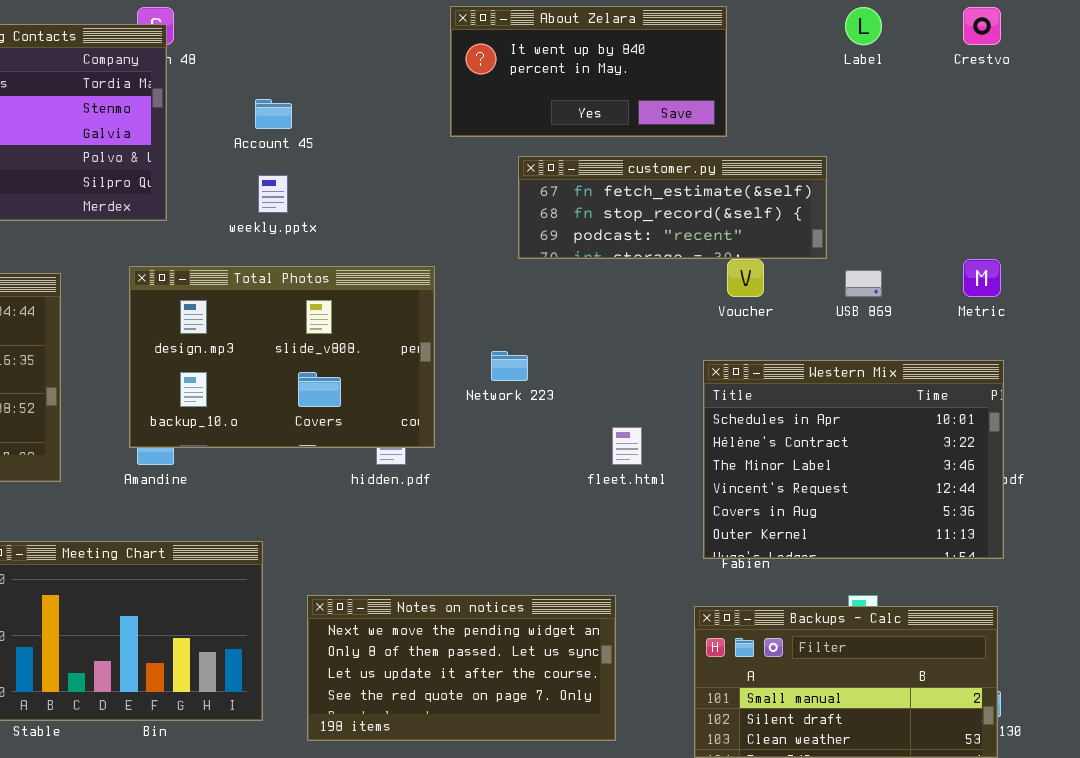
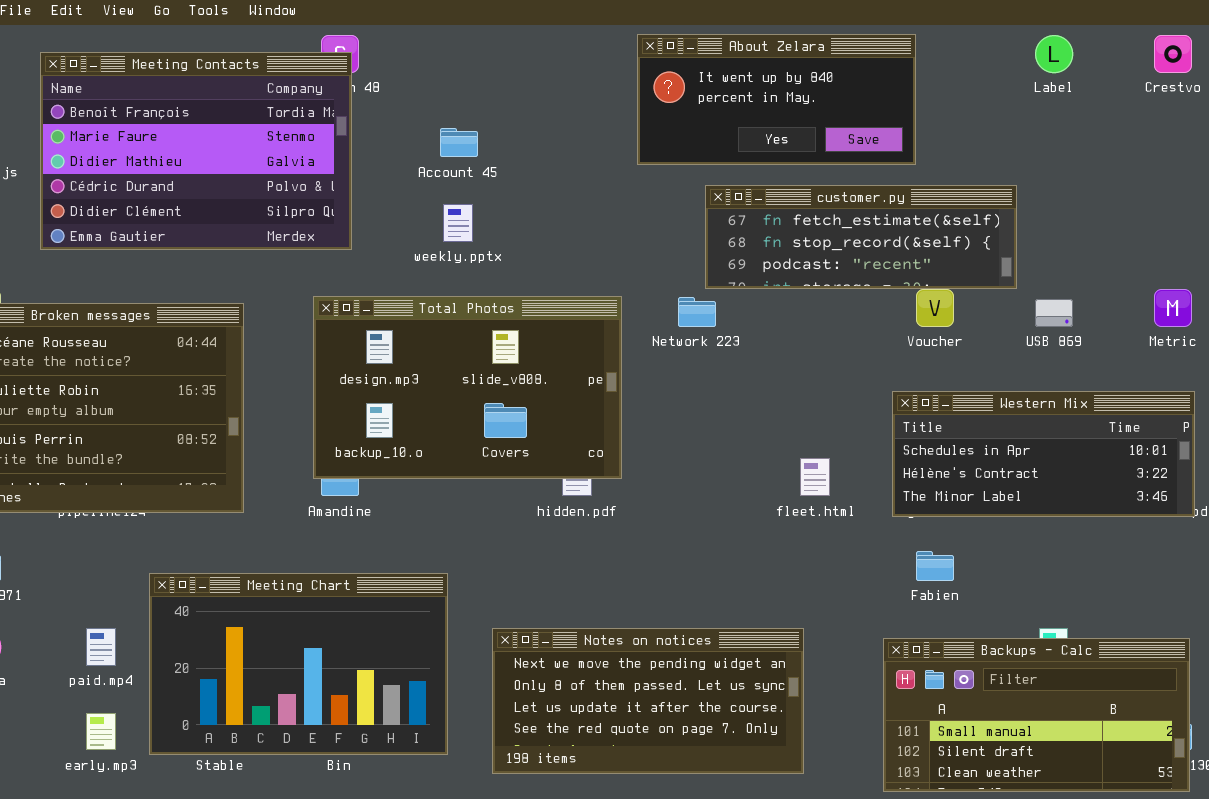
Network 223: [491,351,528,381] -> [678,297,716,327], moved
Western Mix: [703,360,1004,559] -> [892,391,1195,517], resized

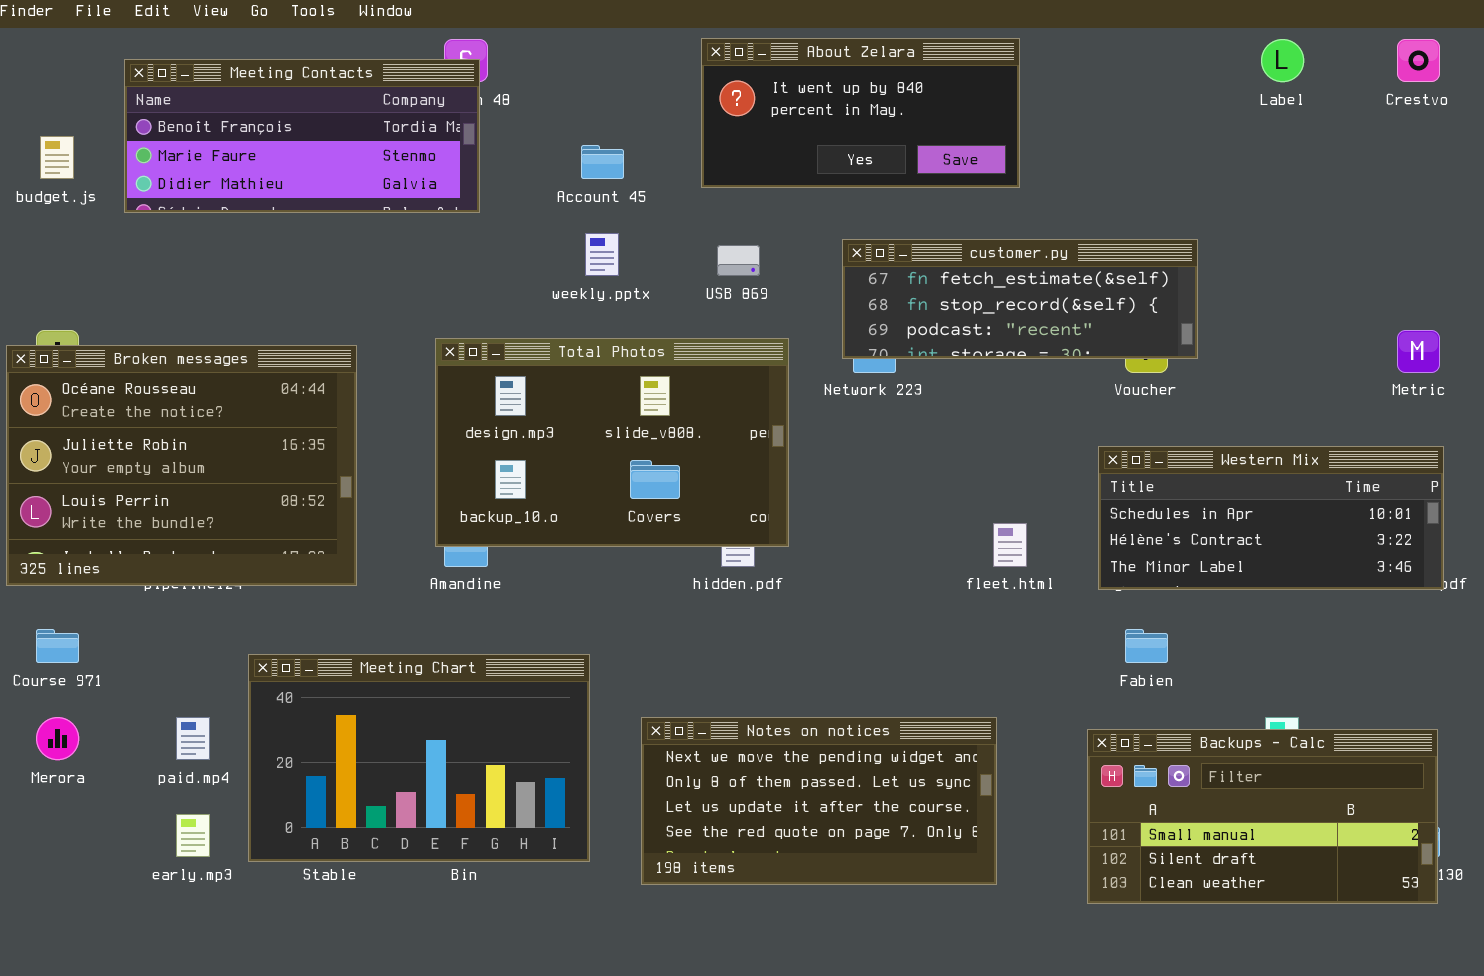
About Zelara: [637,34,916,165] -> [701,38,1020,188], moved
Meeting Contacts: [40,52,352,250] -> [124,59,480,213], resized
customer.py: [705,185,1017,289] -> [842,239,1198,359], moved
USB 869: [1035,299,1073,327] -> [717,245,760,276], moved

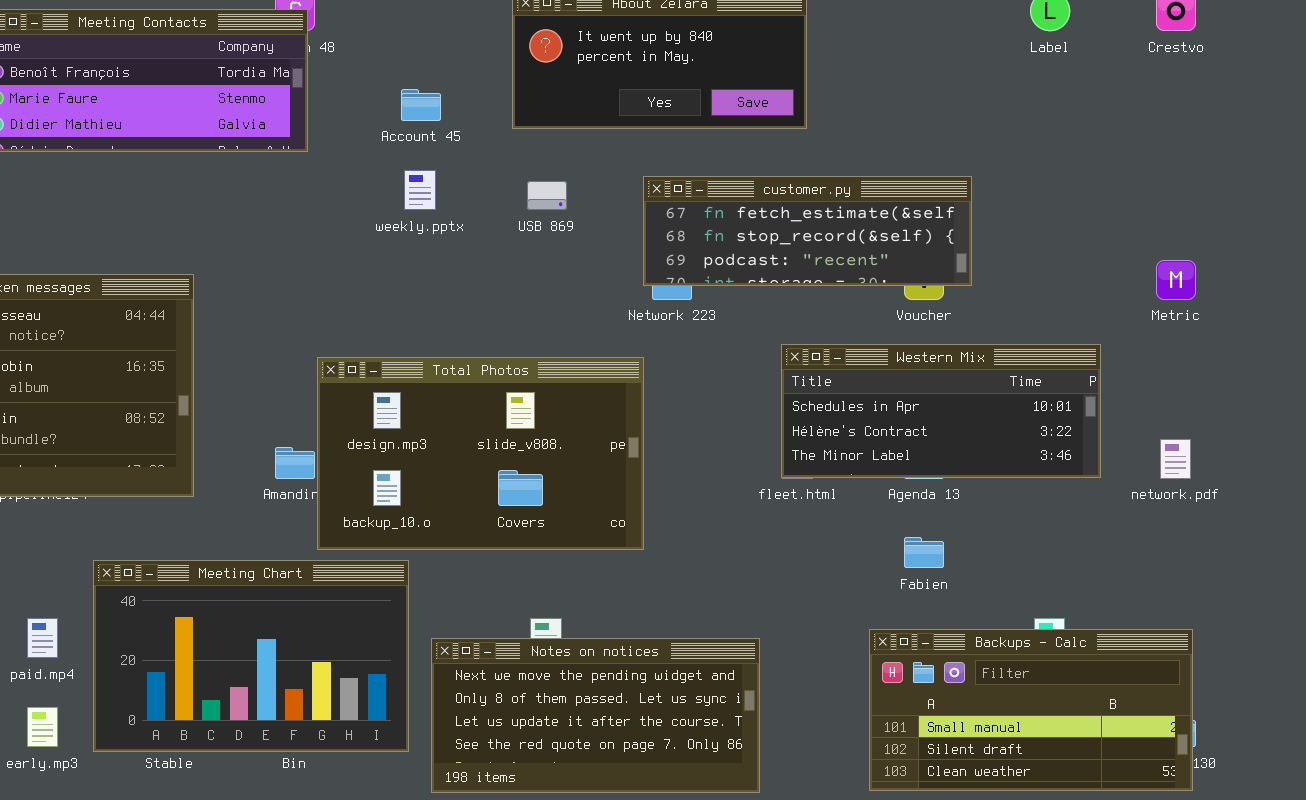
Total Photos: [435,338,789,547] -> [317,357,644,550], moved
Western Mix: [1098,446,1444,590] -> [781,344,1101,478], moved
Notes on notices: [641,717,997,885] -> [431,638,760,793], moved

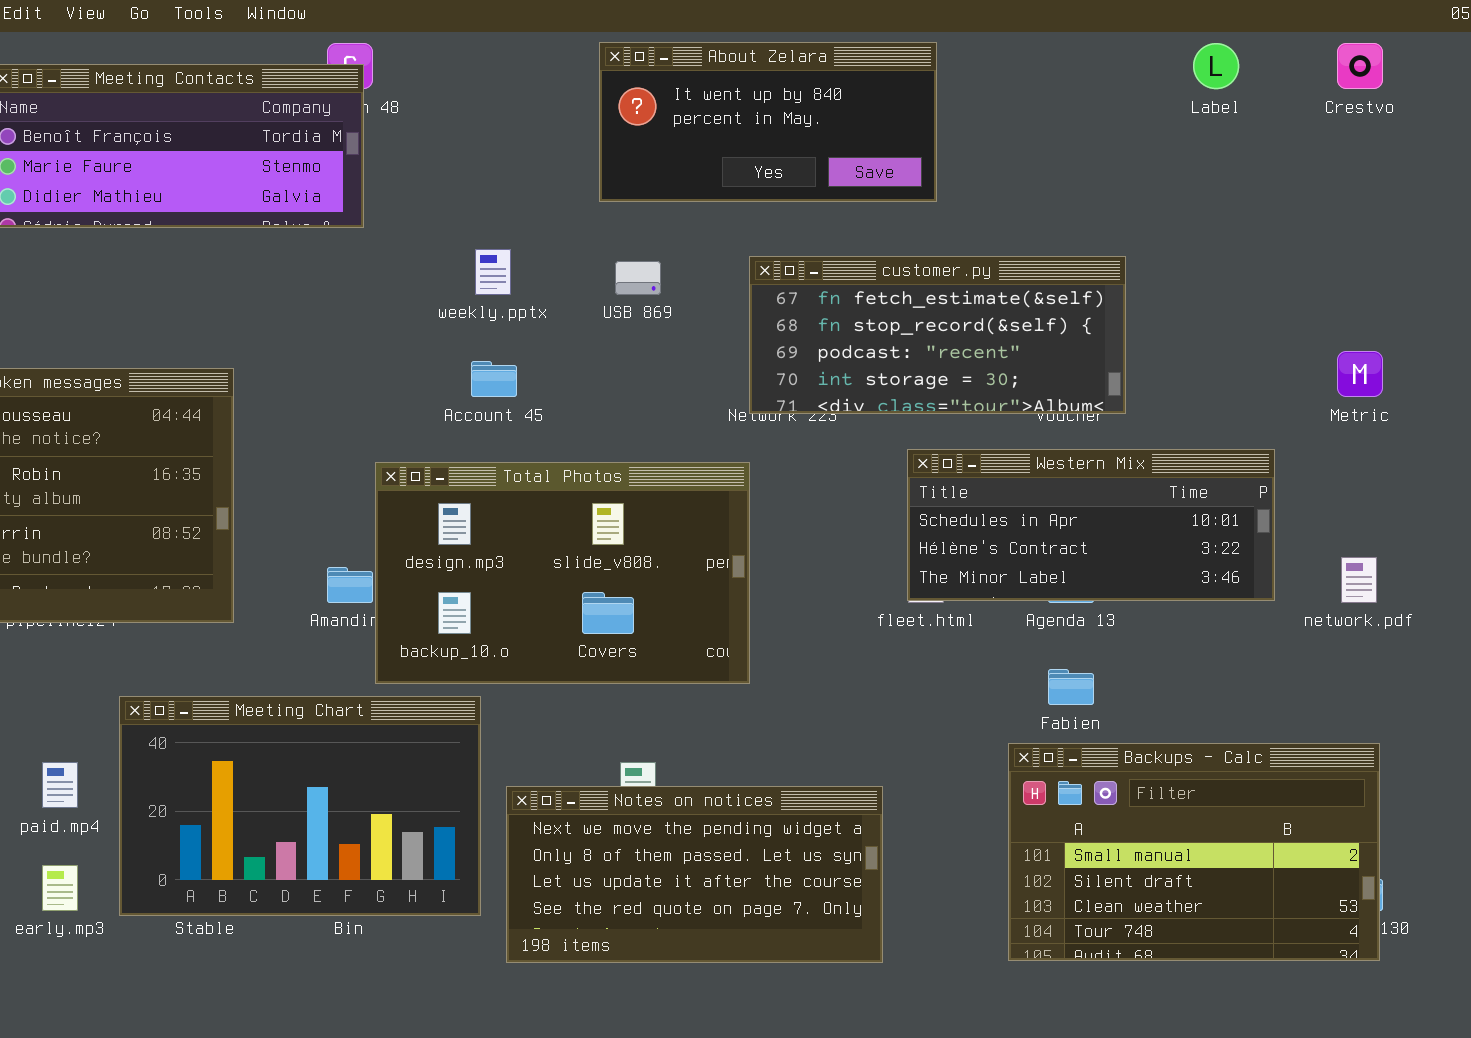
Account 45: [401,89,441,121] -> [471,361,517,397], moved
customer.py: [643,176,972,286] -> [749,256,1126,414], resized
Backups - Calc: [869,629,1193,791] -> [1008,743,1380,961], resized

